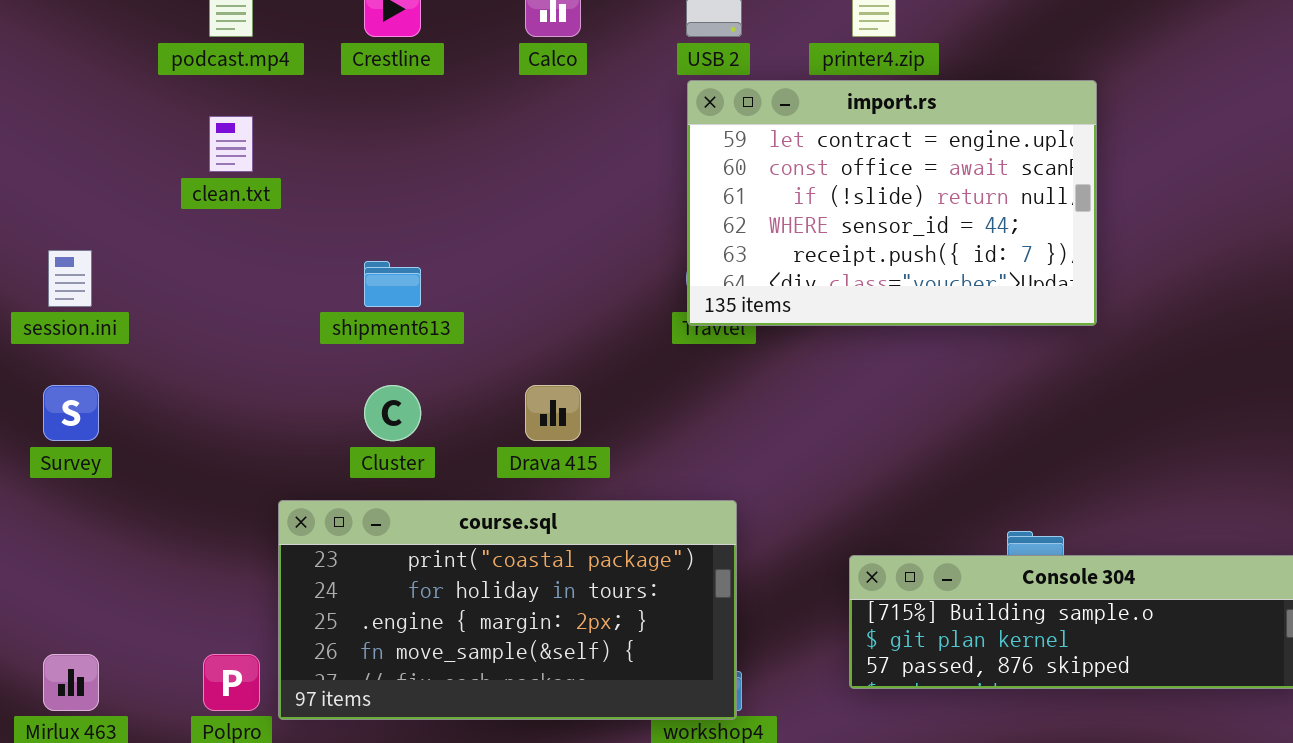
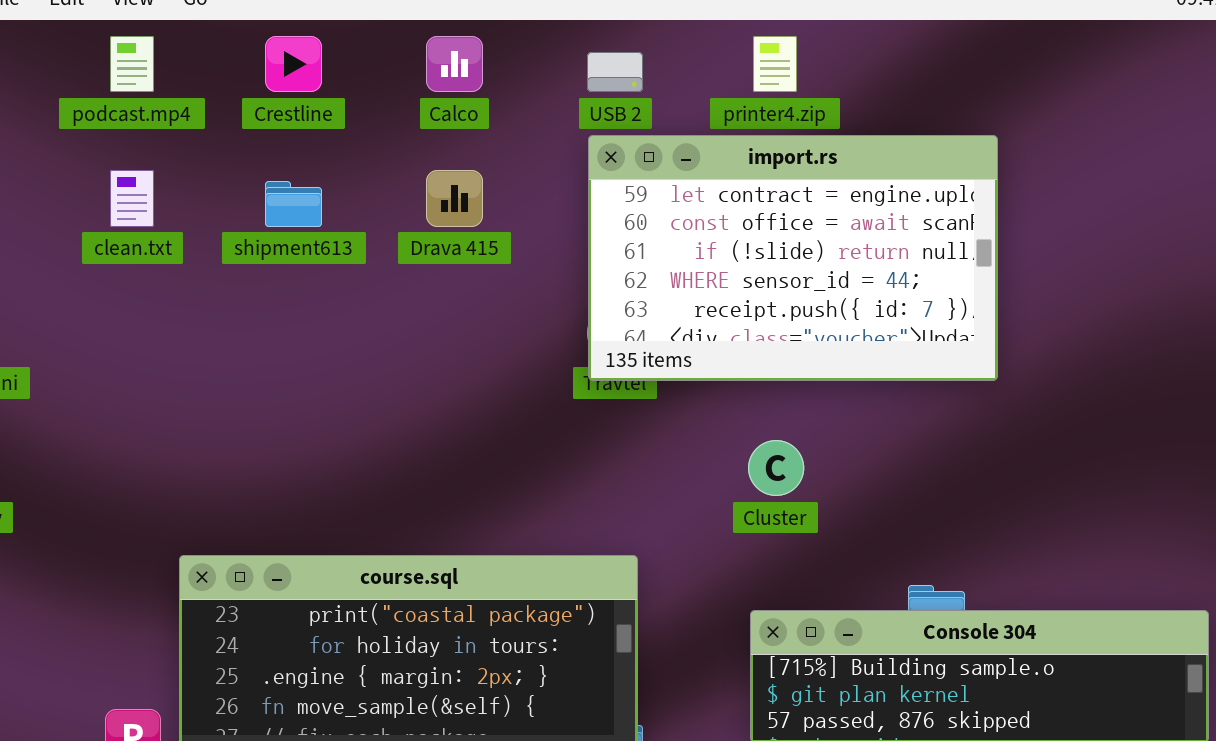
shipment613: [364,261,421,307] -> [265,181,322,227], moved
Cluster: [364,385,421,441] -> [748,440,804,496], moved
Drava 415: [525,385,581,441] -> [426,170,483,227], moved

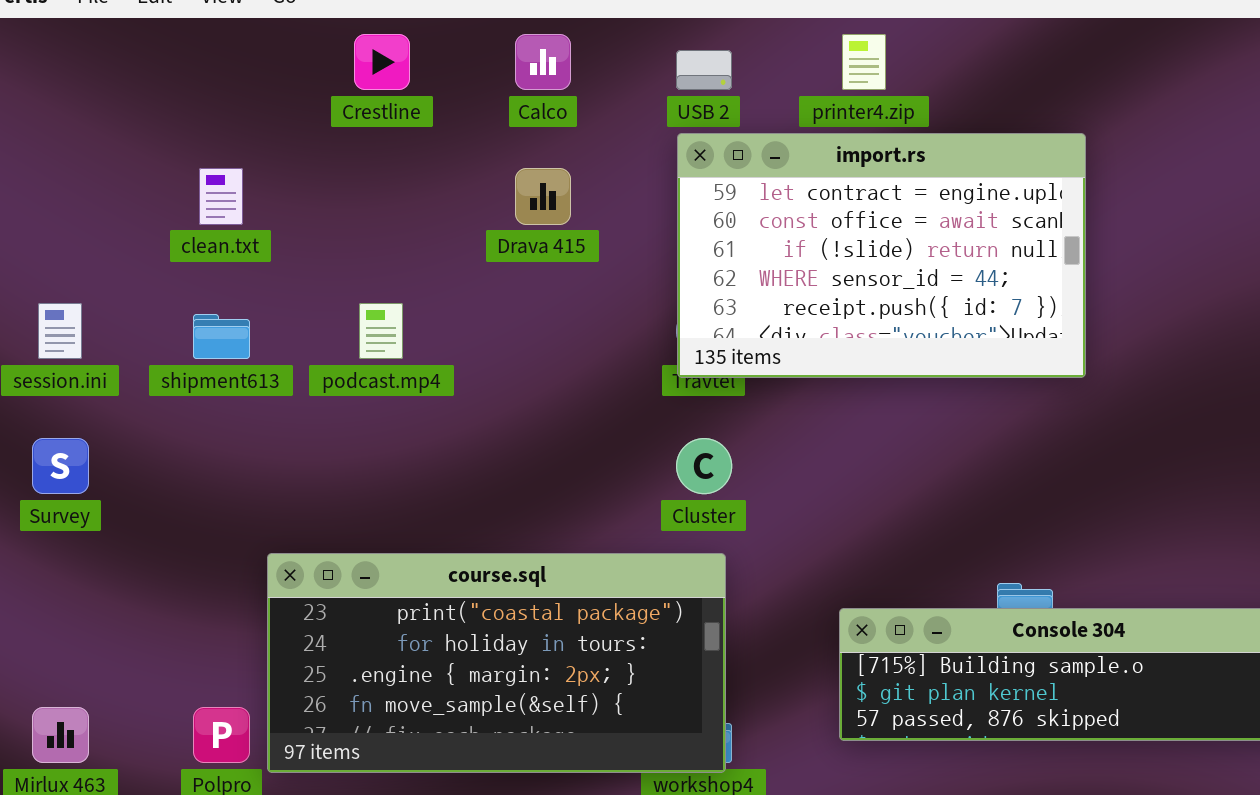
podcast.mp4: [110,36,154,92] -> [359,303,403,359], moved
shipment613: [265,181,322,227] -> [193,314,250,359], moved
Cluster: [748,440,804,496] -> [676,438,732,494], moved

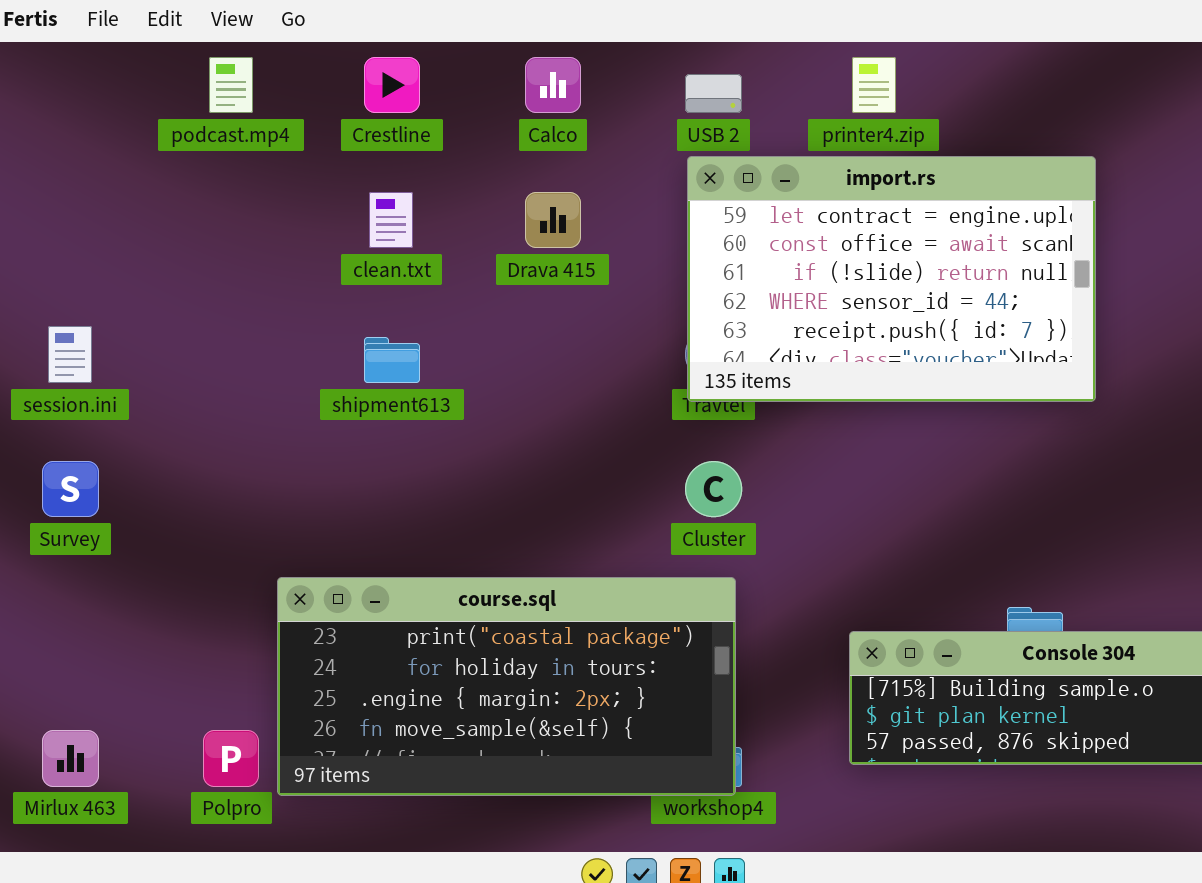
clean.txt: [199,168,243,225] -> [369,192,413,248], moved
podcast.mp4: [359,303,403,359] -> [209,57,253,113], moved
shipment613: [193,314,250,359] -> [364,337,420,383], moved

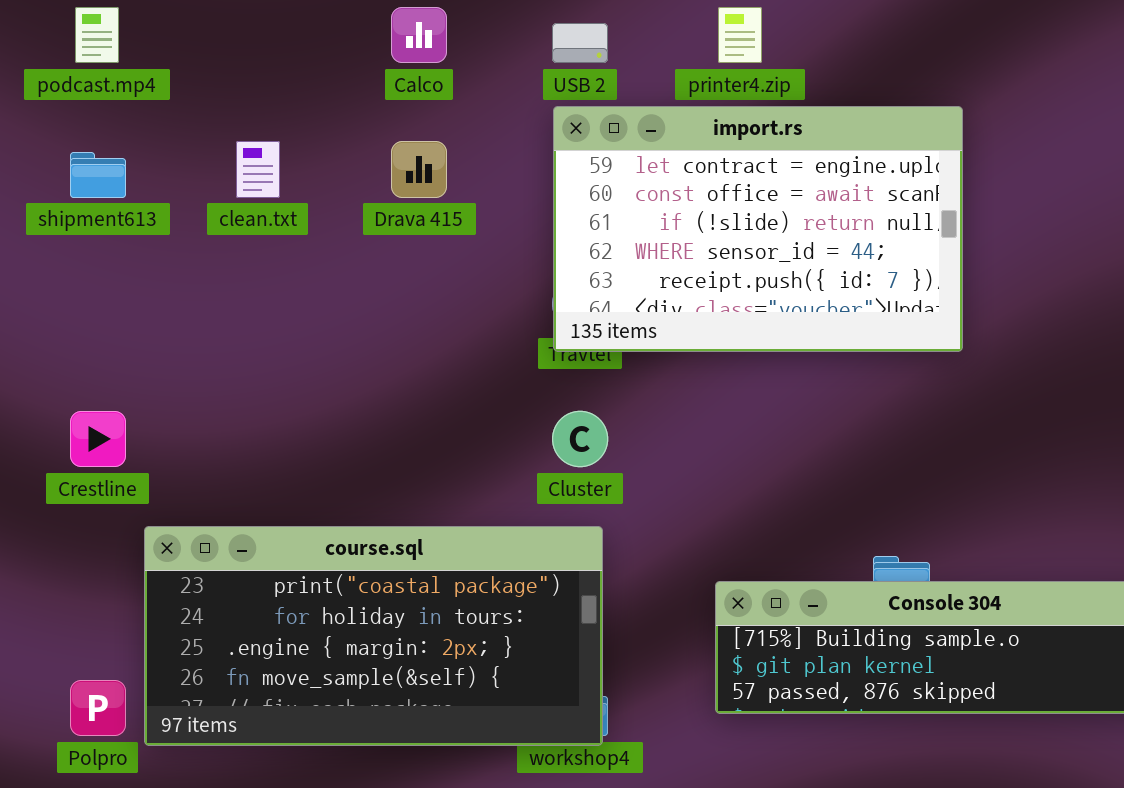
Crestline: [364,57,420,113] -> [70,411,126,467], moved
shipment613: [364,337,420,383] -> [70,152,126,198], moved

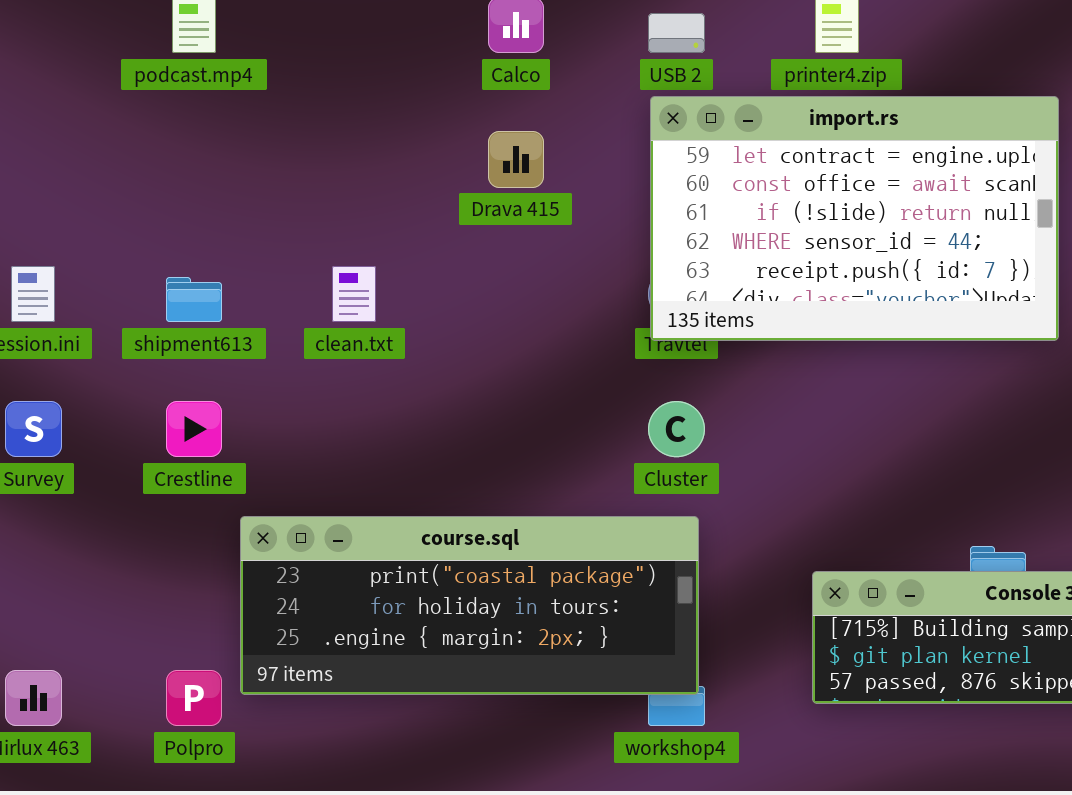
clean.txt: [236,141,280,198] -> [332,266,376,322], moved
shipment613: [70,152,126,198] -> [166,277,222,322], moved
course.sql: [144,526,603,746] -> [240,516,699,695], resized

